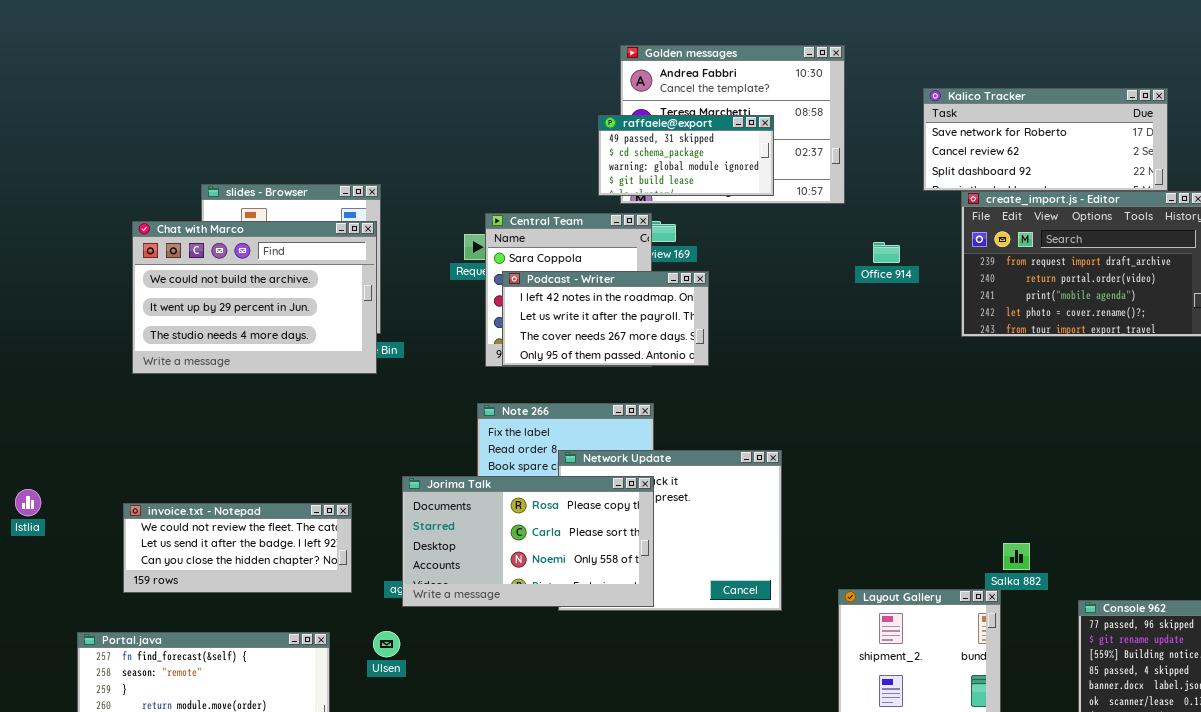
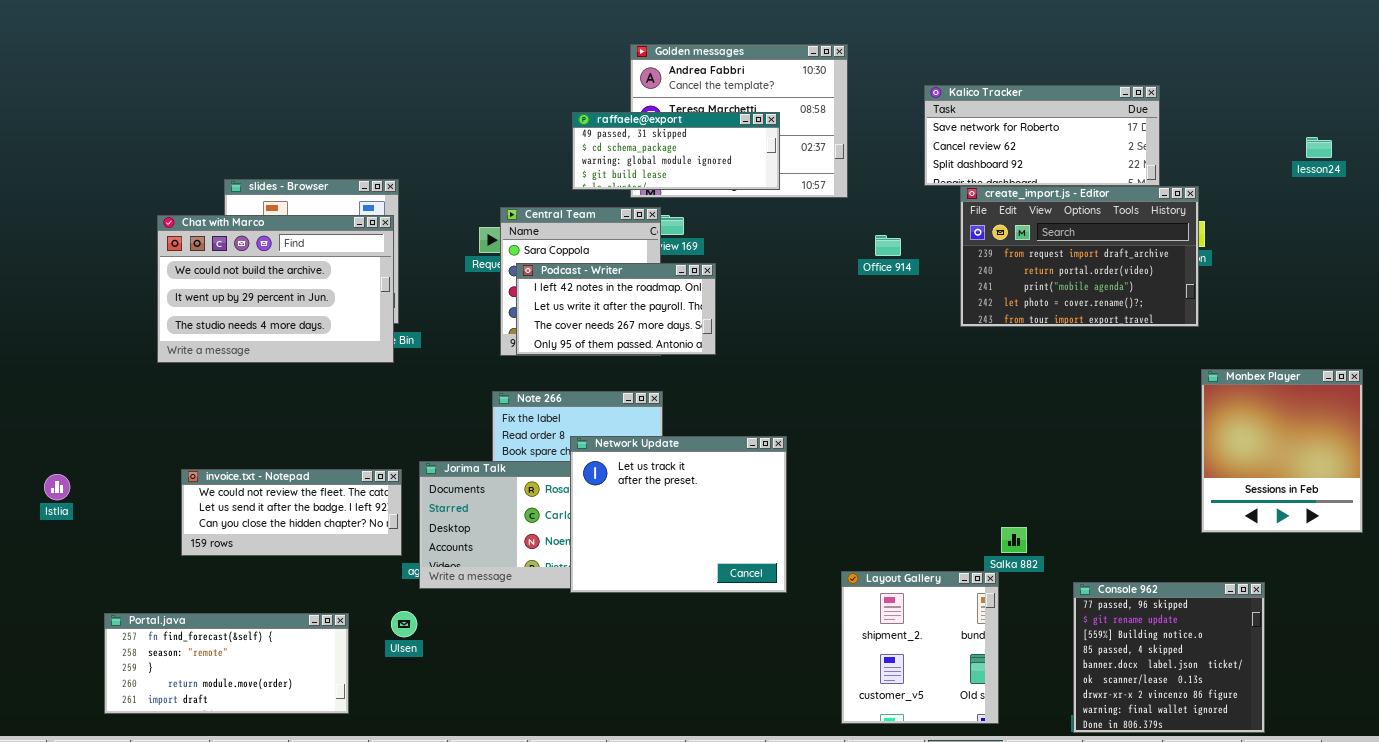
raffaele@export: [598,115,774,196] -> [572,112,780,190], resized
Network Update: [558,450,782,611] -> [570,436,787,593], raised
invoice.txt - Notepad: [123,503,352,593] -> [181,469,402,556], moved

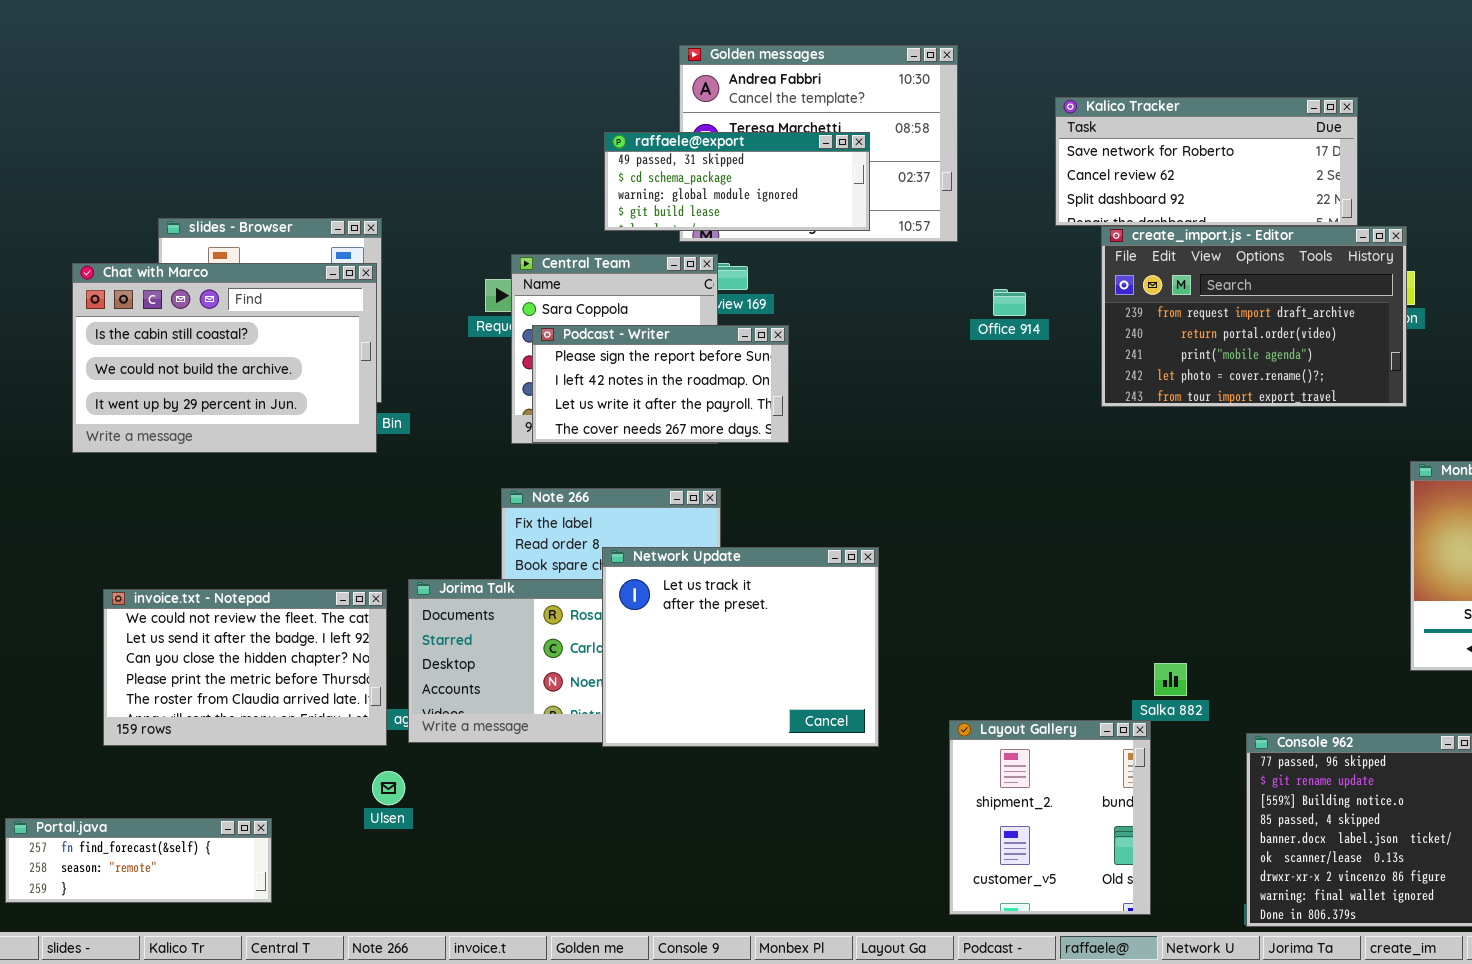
Chat with Marco: [157,215,394,363] -> [72,263,377,453], scrolled up 1 row
Podcast - Writer: [516,263,716,355] -> [532,325,789,443], scrolled up 1 row
invoice.txt - Notepad: [181,469,402,556] -> [103,589,387,746], resized
Portal.java: [104,613,349,714] -> [5,818,272,903], resized

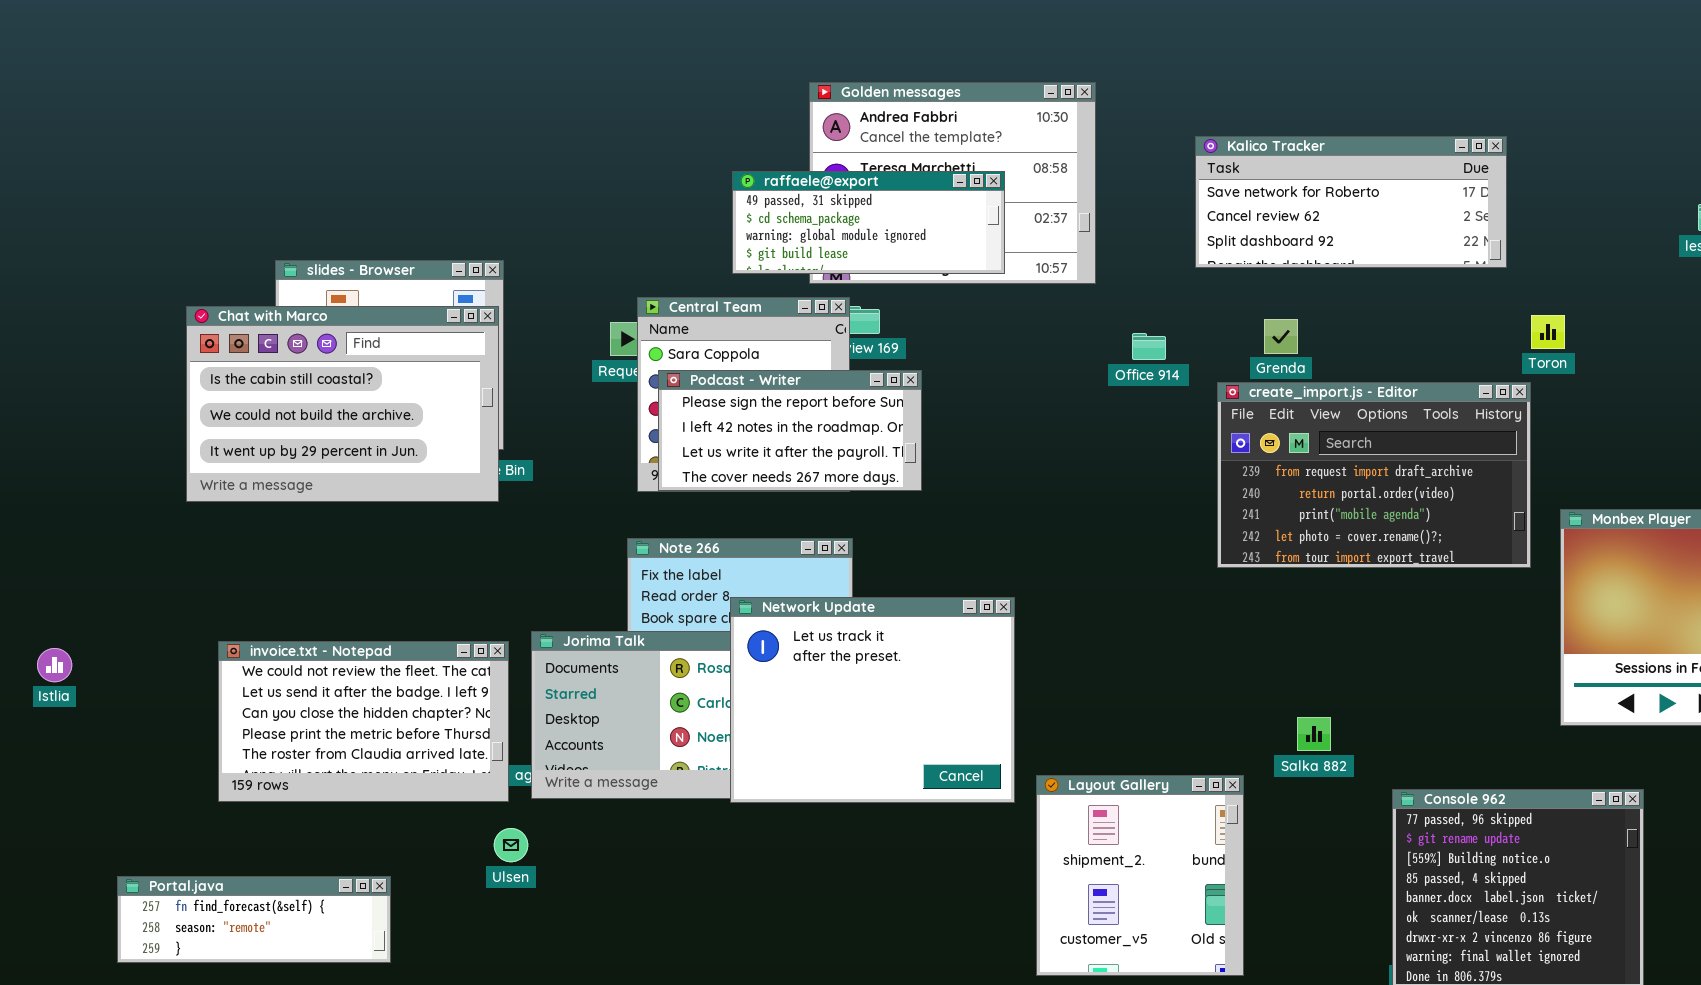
create_import.js - Editor: [1101,226,1407,407] -> [1217,382,1531,568], moved
Layout Gallery: [949,720,1151,915] -> [1036,775,1244,976], moved

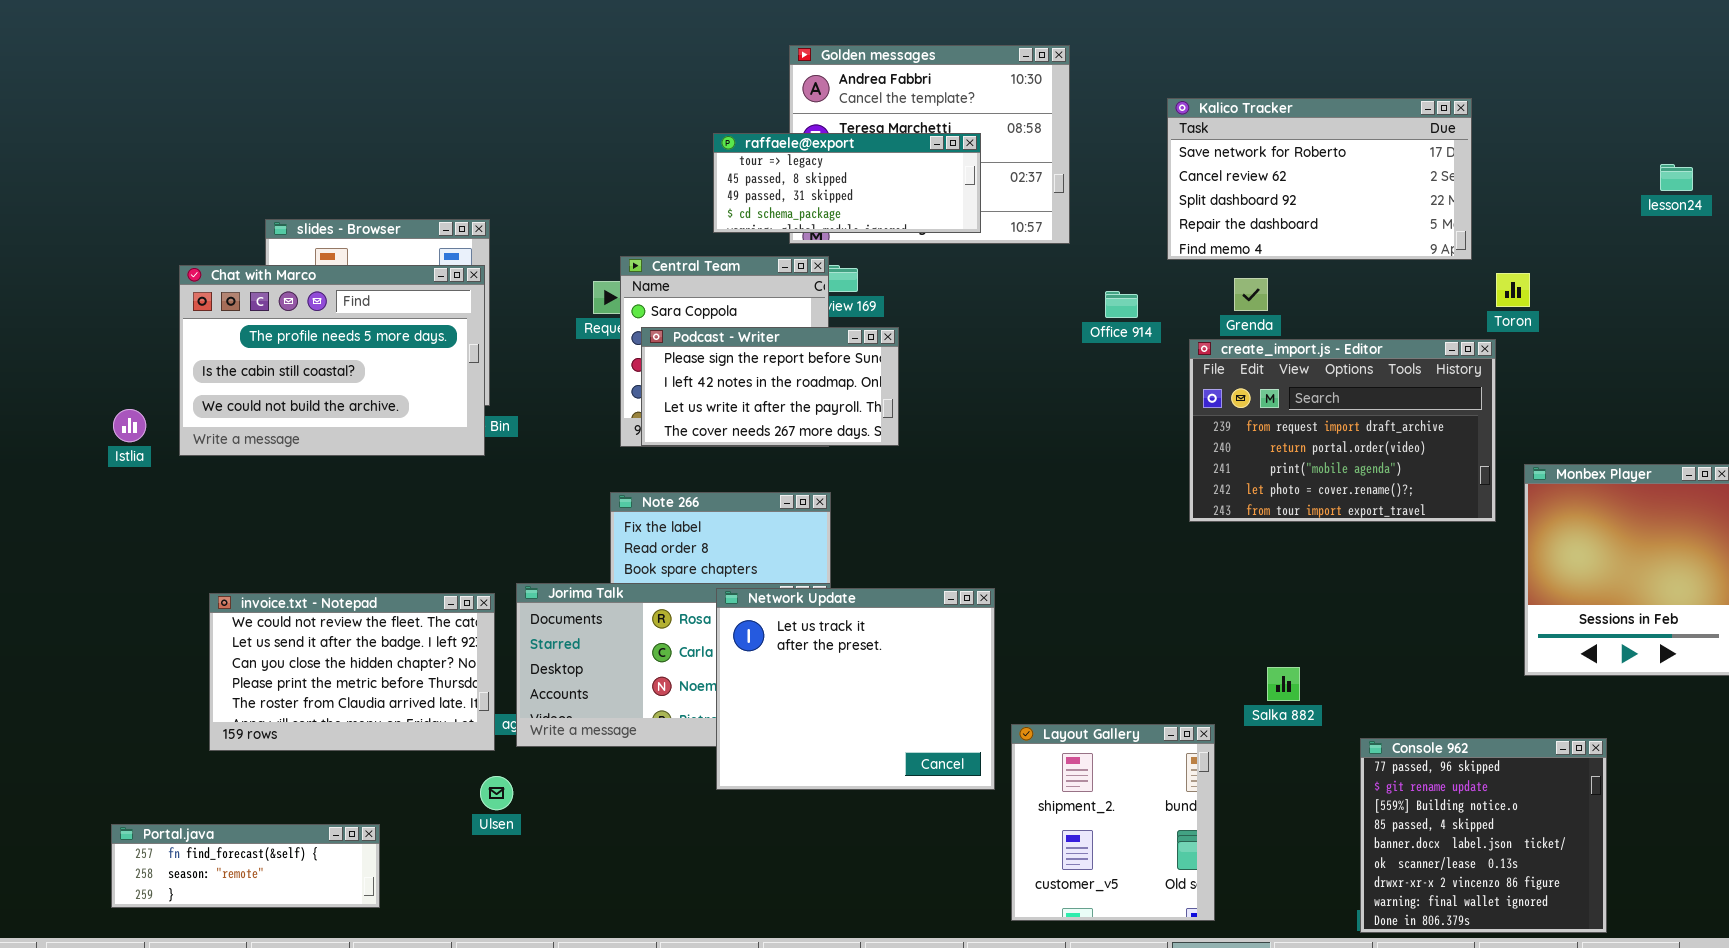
Kalico Tracker: [1195,136,1507,268] -> [1167,98,1472,260], resized
raffaele@export: [732,171,1005,274] -> [713,133,981,233], scrolled up 2 rows
Chat with Marco: [186,306,499,502] -> [179,265,485,456], scrolled up 1 row
Network Update: [730,597,1015,803] -> [716,588,995,790], moved
Istlia: [37,648,72,682] -> [113,409,146,442], moved

